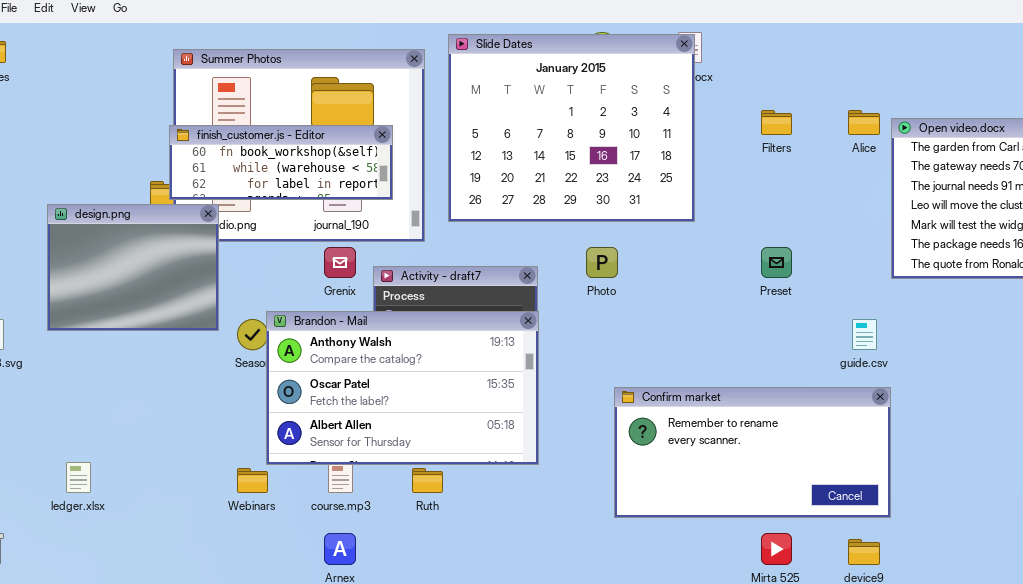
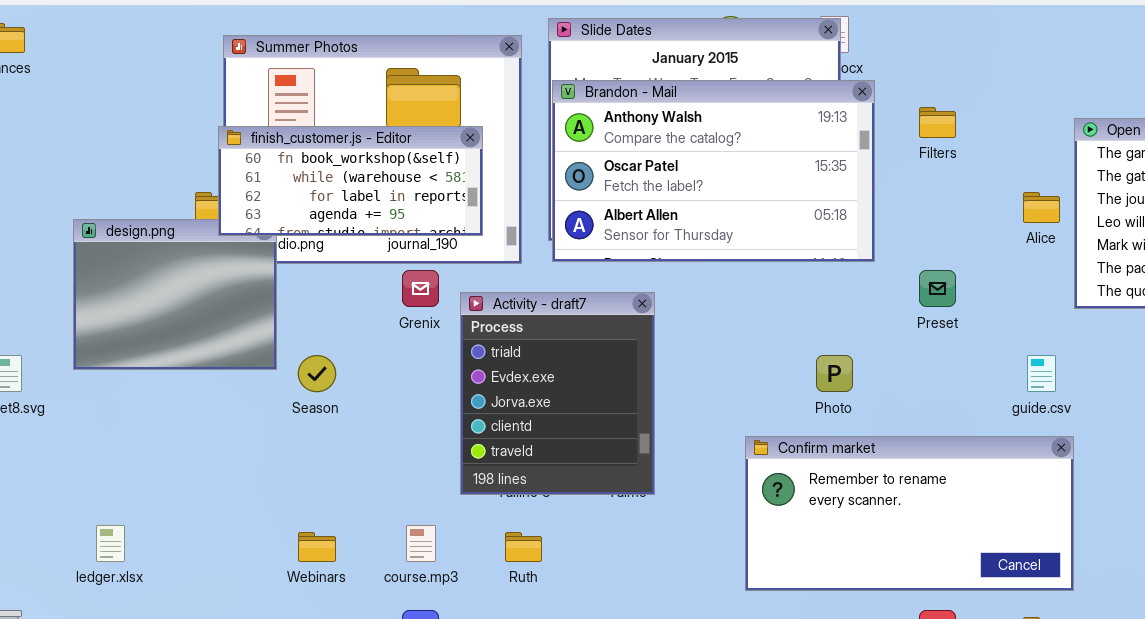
Alice: [848,110,880,135] -> [1023,192,1060,223], moved
finish_customer.js - Editor: [169,125,393,200] -> [218,126,483,236], resized
Photo: [586,247,618,278] -> [816,355,853,392], moved
Brandon - Mail: [266,311,539,465] -> [552,80,875,262], moved

